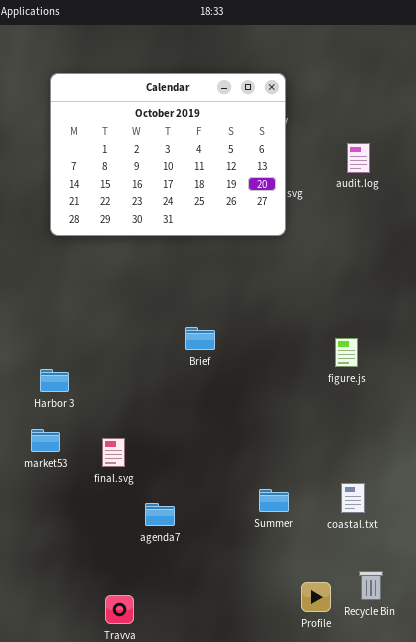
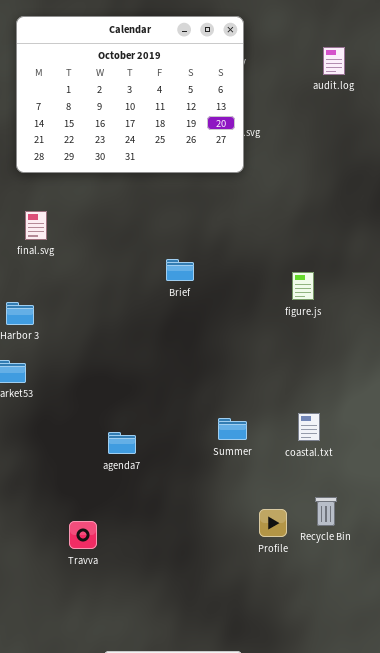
audit.log: [347,143,370,173] -> [323,47,345,75], moved
Brief: [185,327,215,350] -> [166,259,194,281], moved
final.svg: [102,438,125,467] -> [25,211,47,240], moved

